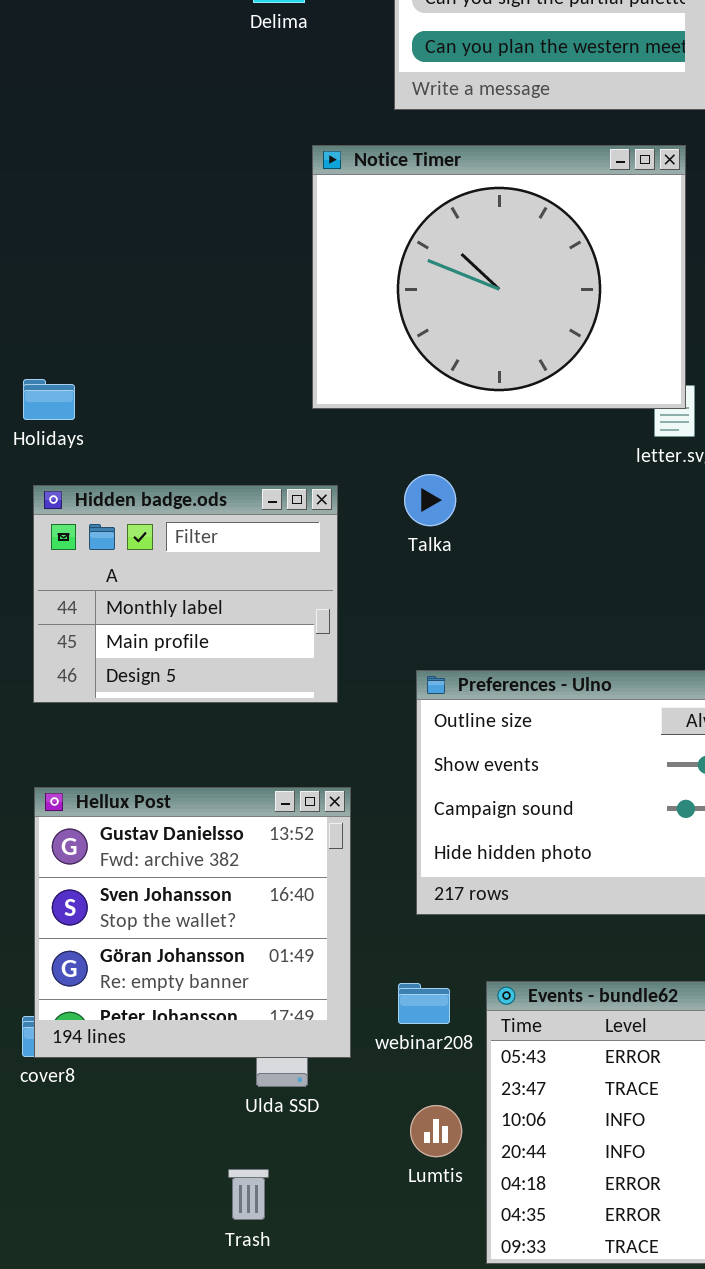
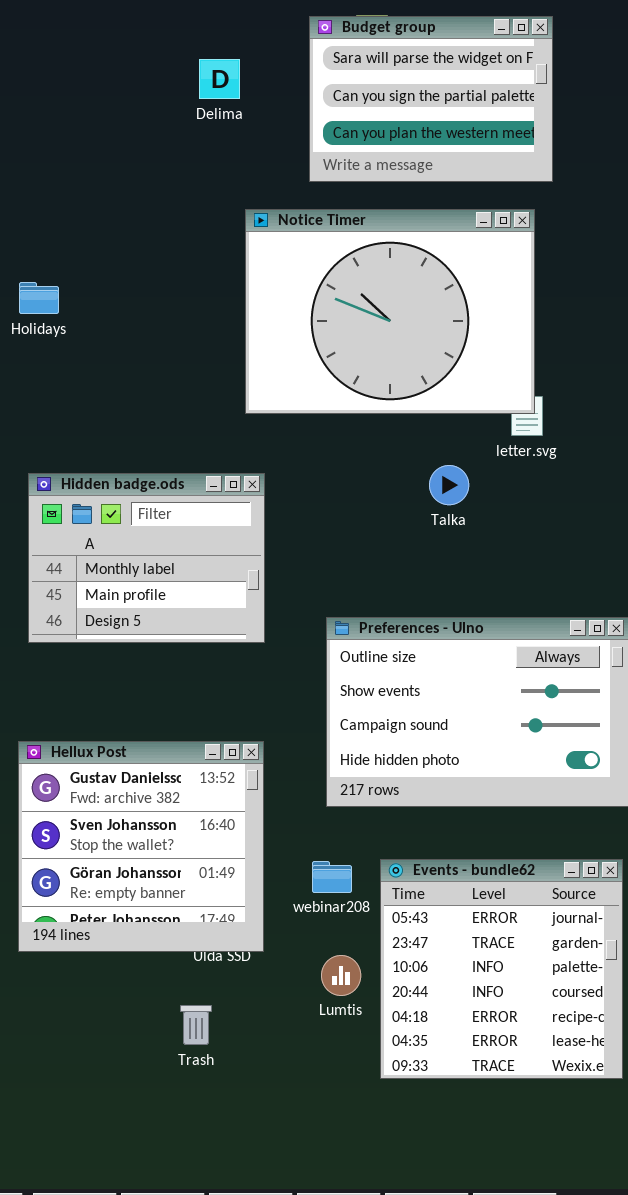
Holidays: [23,379,75,420] -> [19,282,59,314], moved
Talka: [404,474,456,526] -> [429,465,469,505], moved
Hellux Post: [34,787,351,1058] -> [18,741,264,952], moved

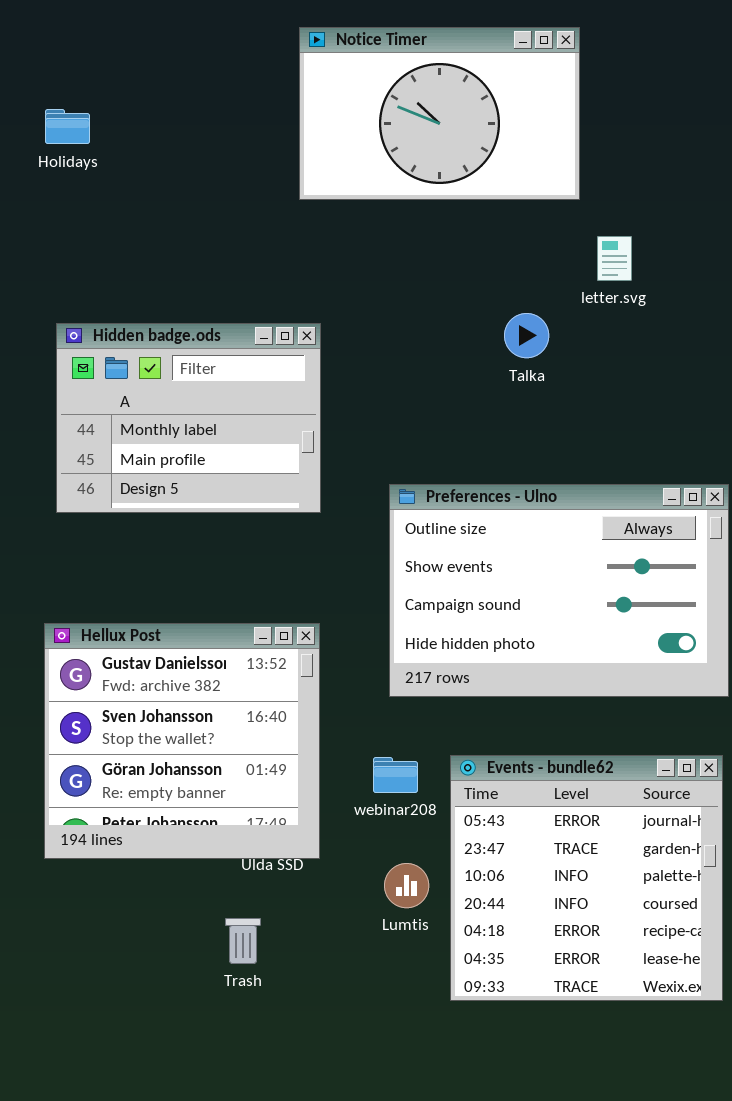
Notice Timer: [245,209,535,414] -> [299,27,580,200], resized

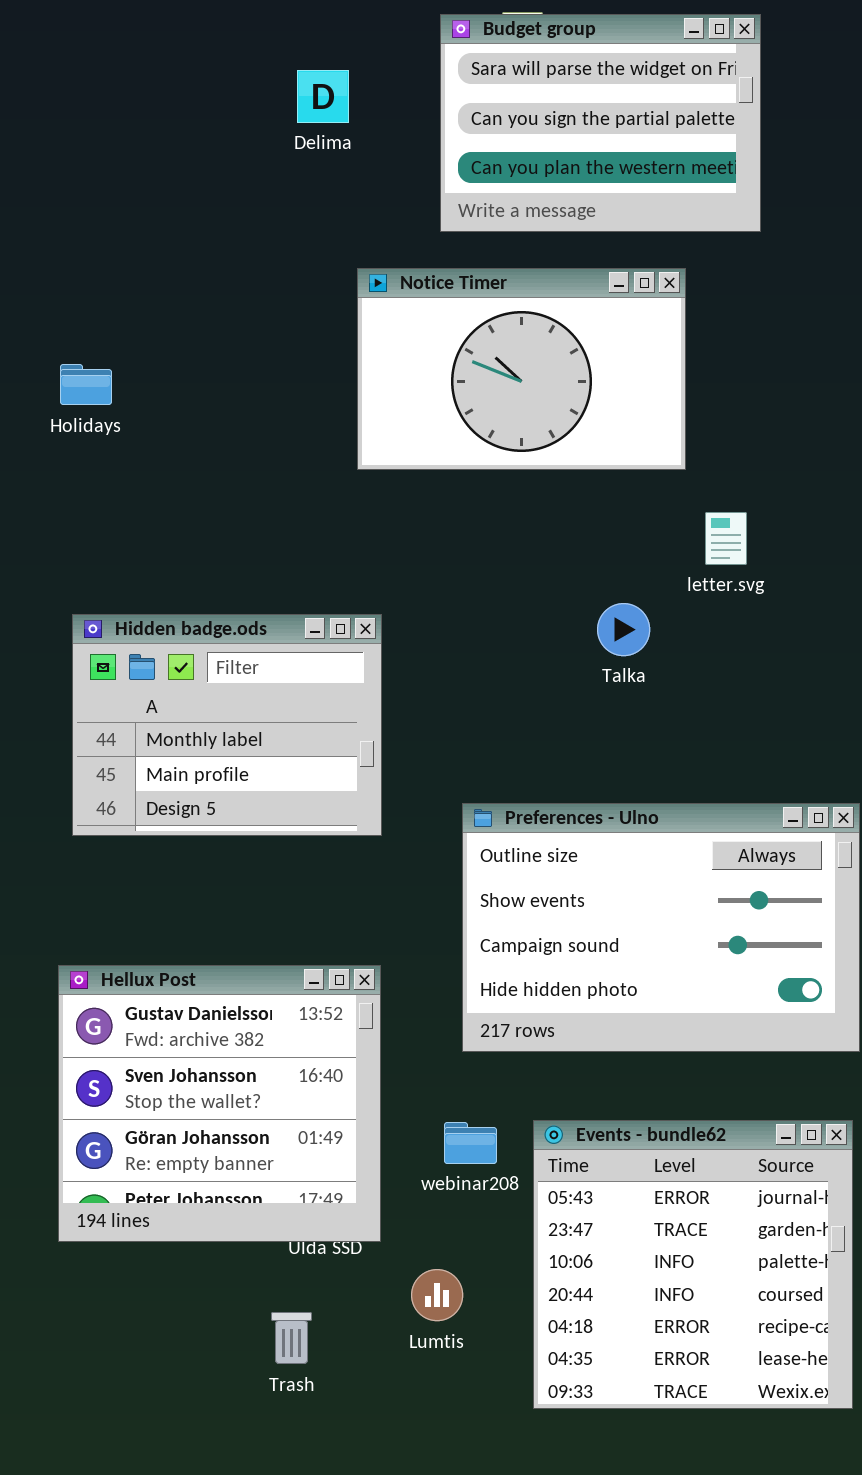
Lumtis: [384,863,429,908] -> [411,1269,463,1321], moved

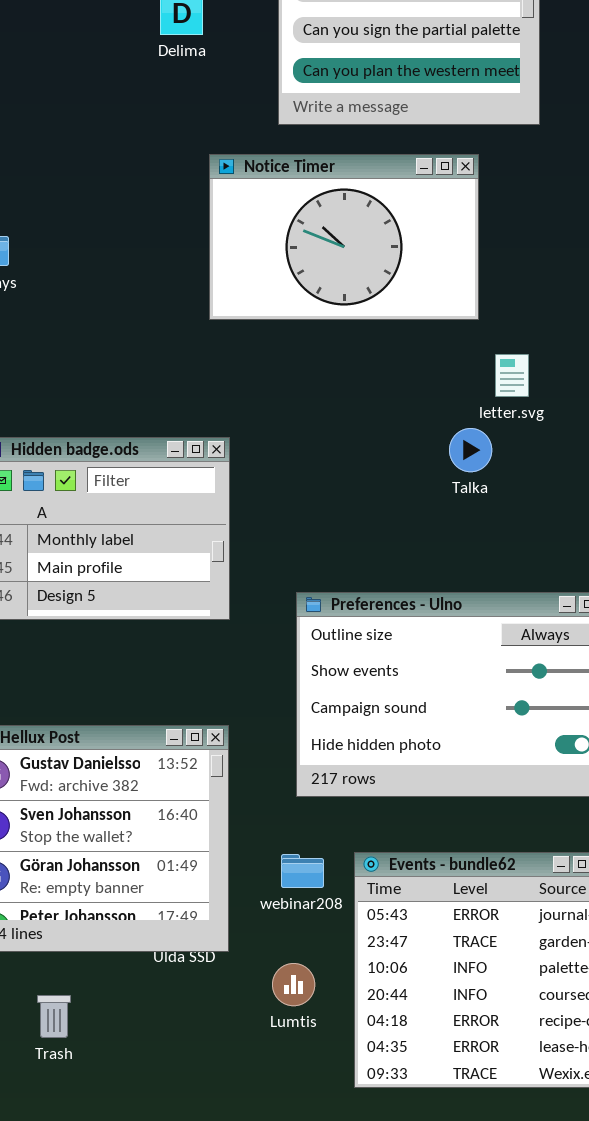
Talka: [597,603,650,656] -> [449,428,492,472], moved
Lumtis: [411,1269,463,1321] -> [272,963,315,1006], moved
Trash: [271,1312,312,1364] -> [37,995,71,1038], moved

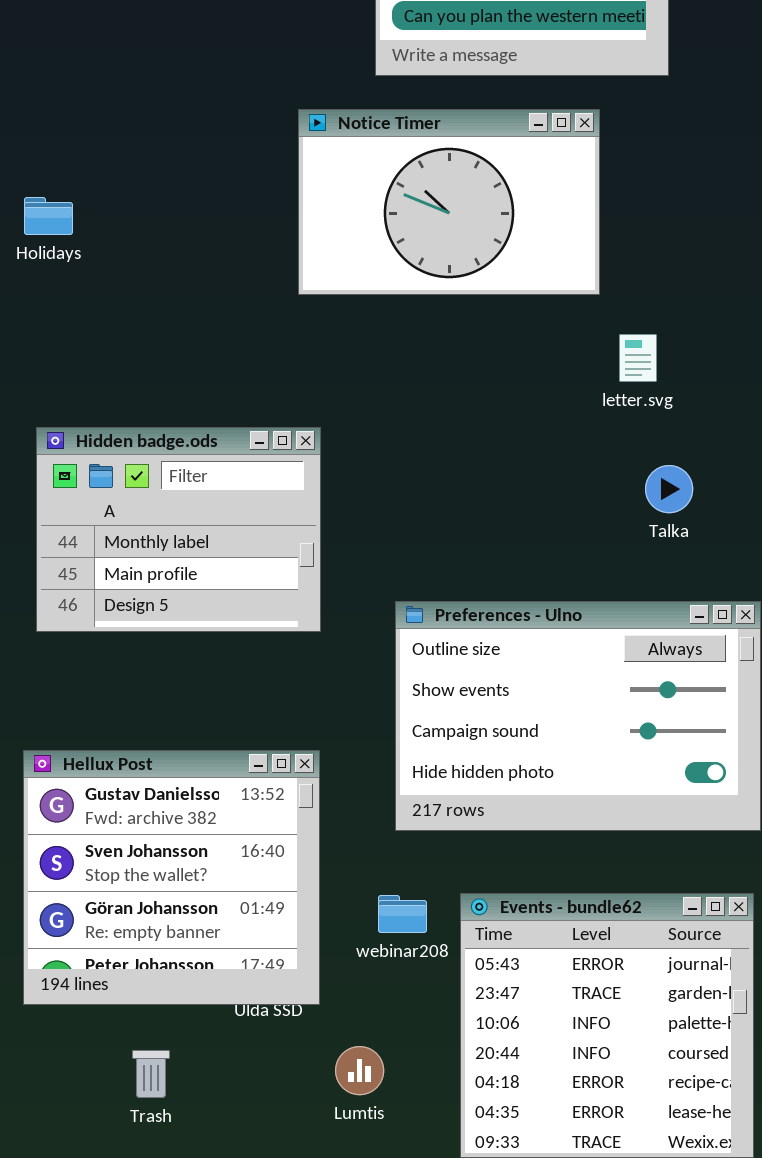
Talka: [449,428,492,472] -> [645,465,693,513], moved
Lumtis: [272,963,315,1006] -> [335,1046,384,1095], moved
Trash: [37,995,71,1038] -> [132,1050,170,1098], moved

